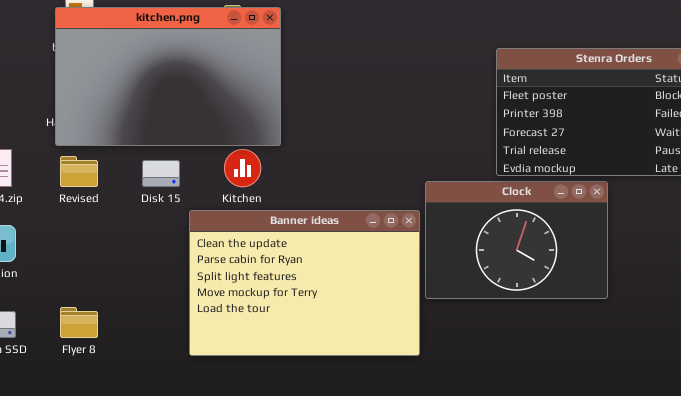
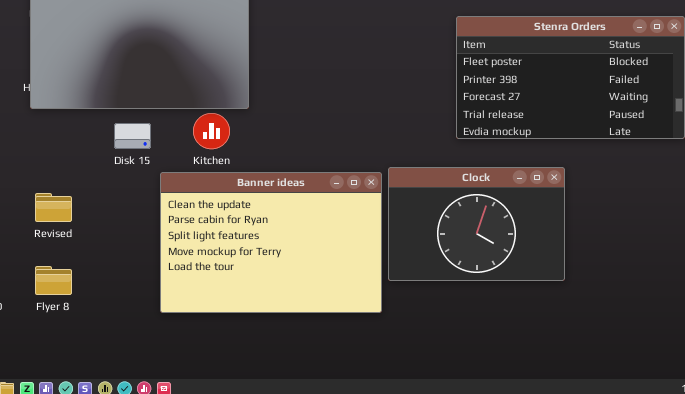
Revised: [60,156,98,187] -> [35,193,72,222], moved
Clock: [425,181,608,299] -> [388,167,565,281], moved

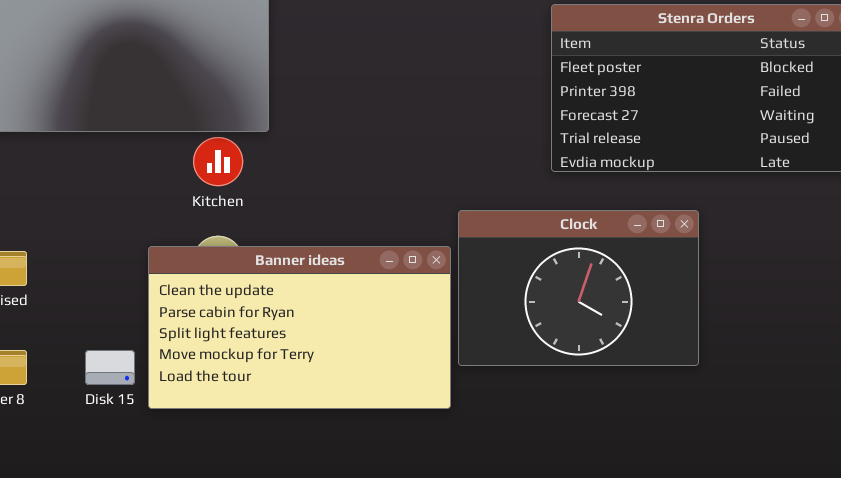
Disk 15: [114,123,151,149] -> [85,350,135,385], moved
Banner ideas: [160,172,382,313] -> [148,246,451,409], resized

